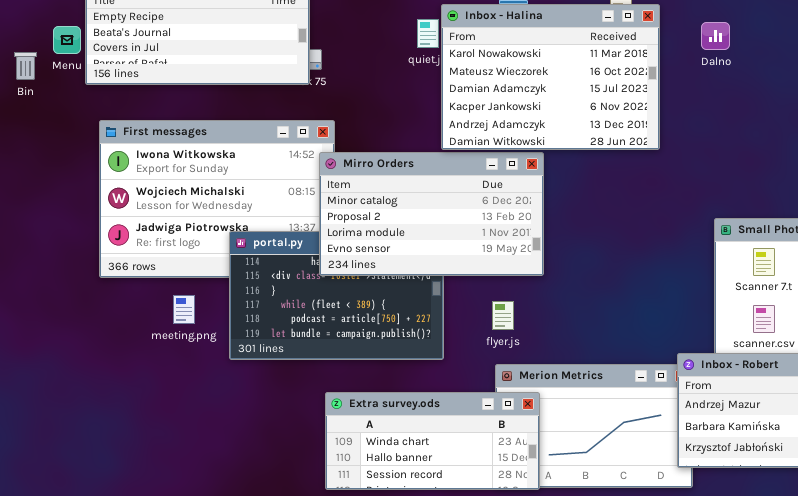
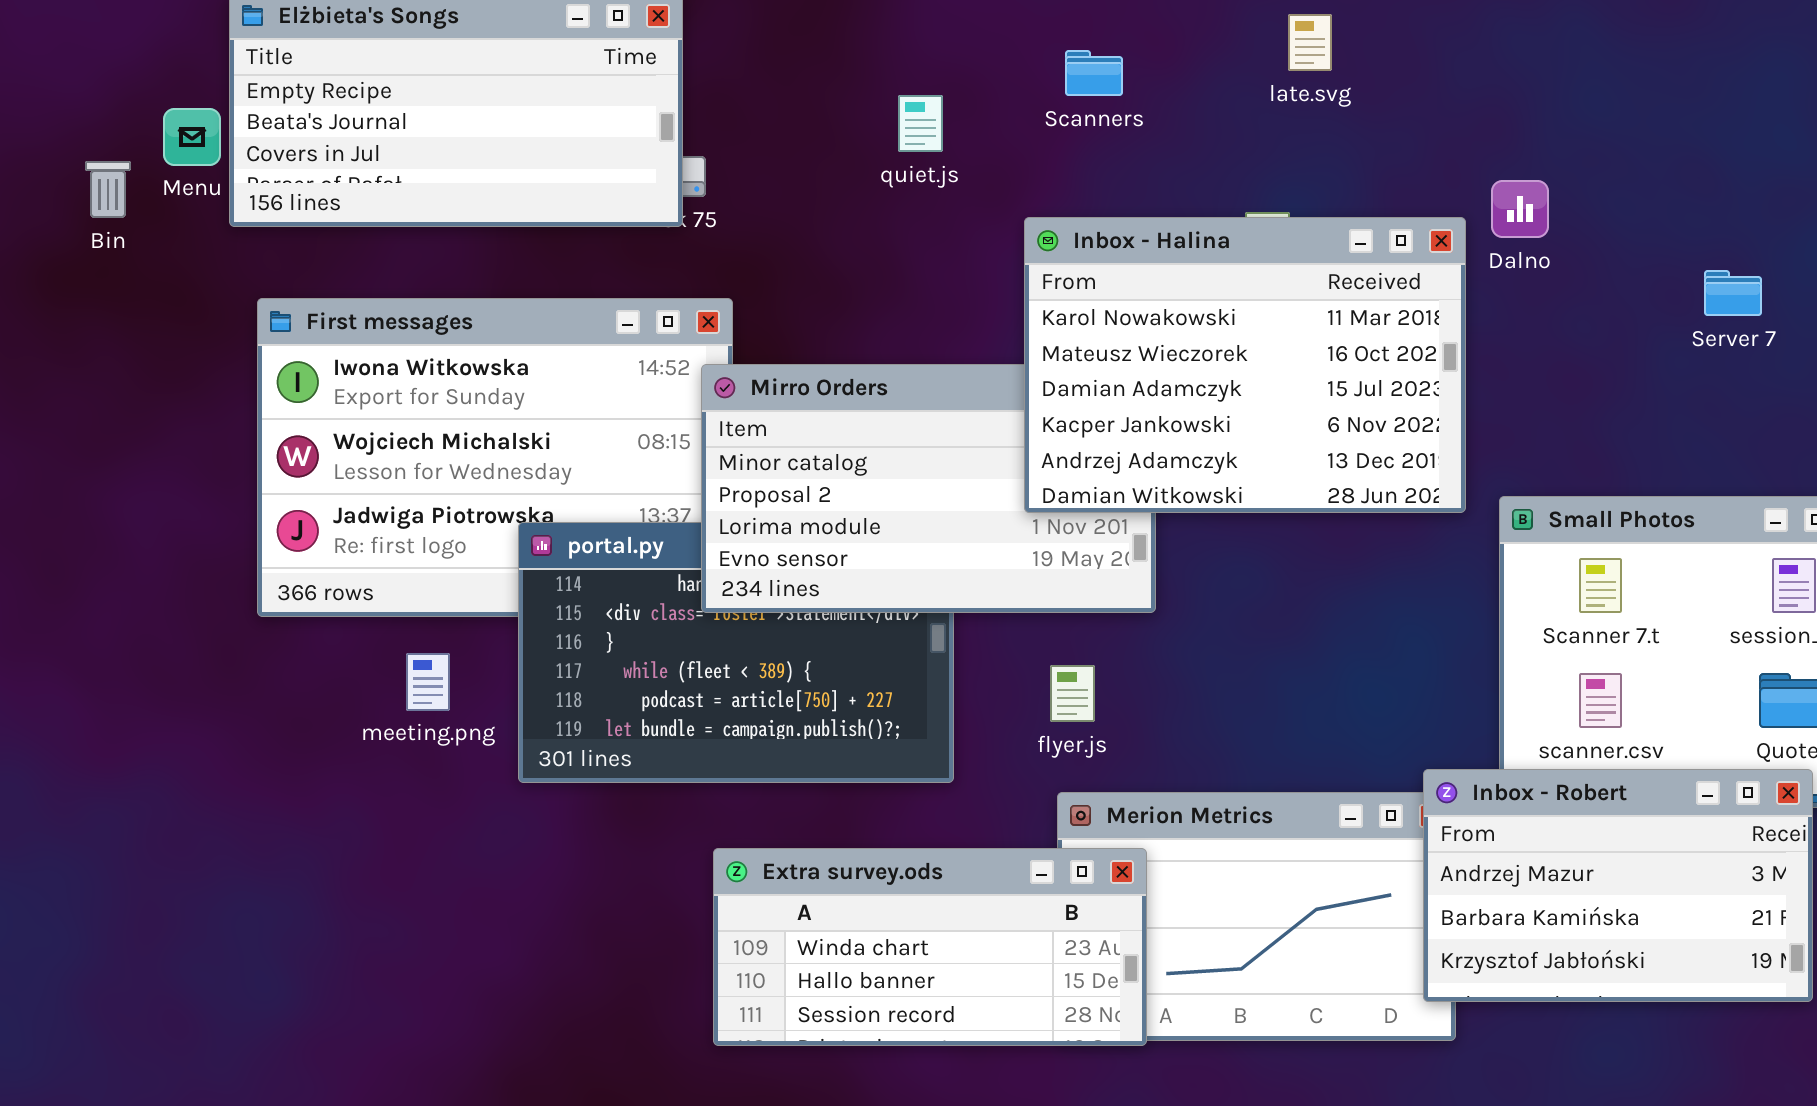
Inbox - Halina: [441,4,660,150] -> [1024,217,1466,513], moved
Dalno: [701,22,730,50] -> [1491,180,1549,238], moved

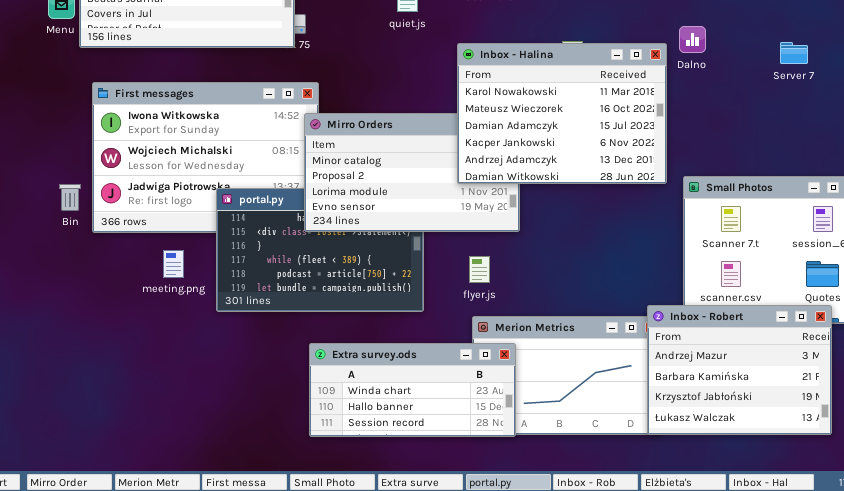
Bin: [85,161,131,218] -> [59,184,81,211], moved
Server 7: [1704,270,1762,316] -> [780,42,808,64], moved
Inbox - Robert: [1423,769,1813,1002] -> [647,305,832,435], resized

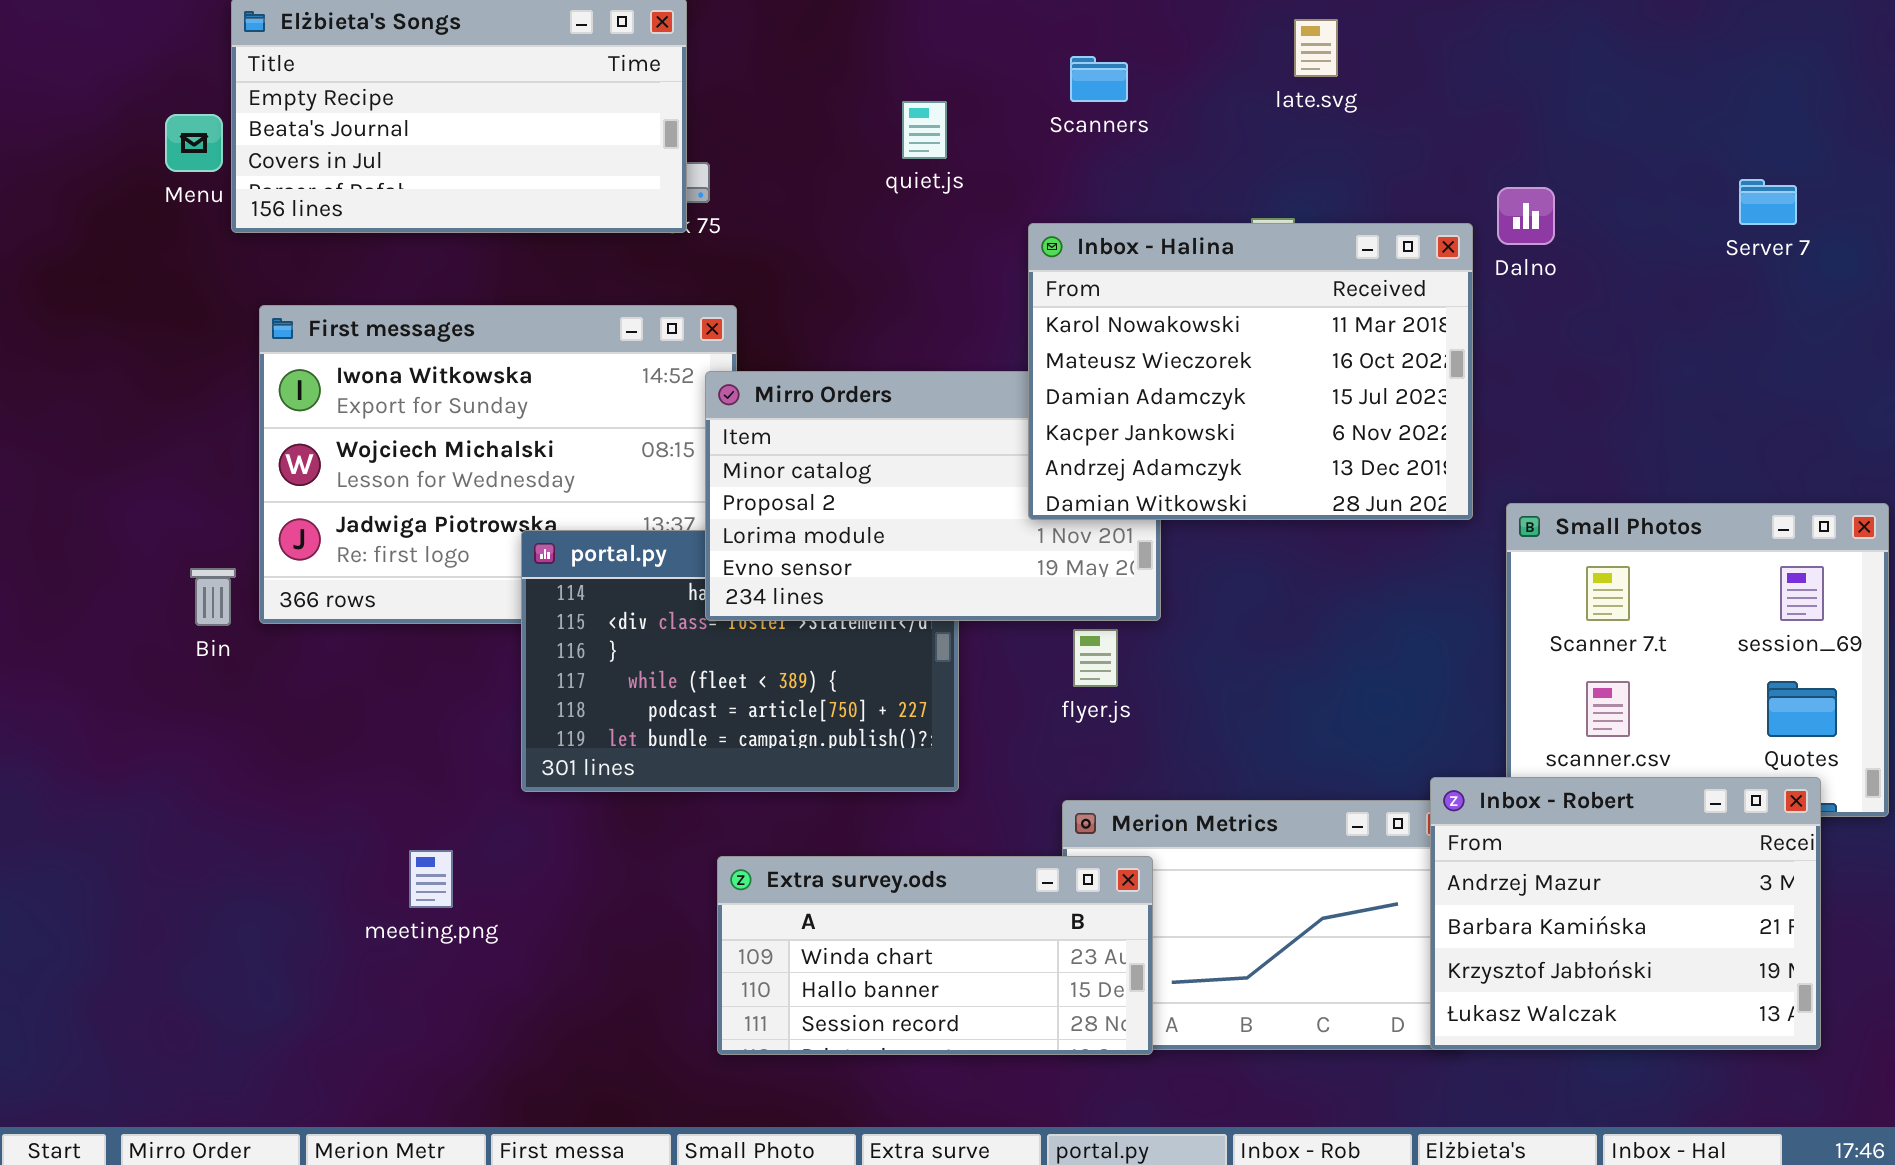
Server 7: [780,42,808,64] -> [1739,179,1797,225], moved
Bin: [59,184,81,211] -> [190,568,236,626], moved
meeting.png: [163,250,184,278] -> [409,850,453,908], moved
flyer.js: [469,256,490,283] -> [1073,629,1118,687], moved

